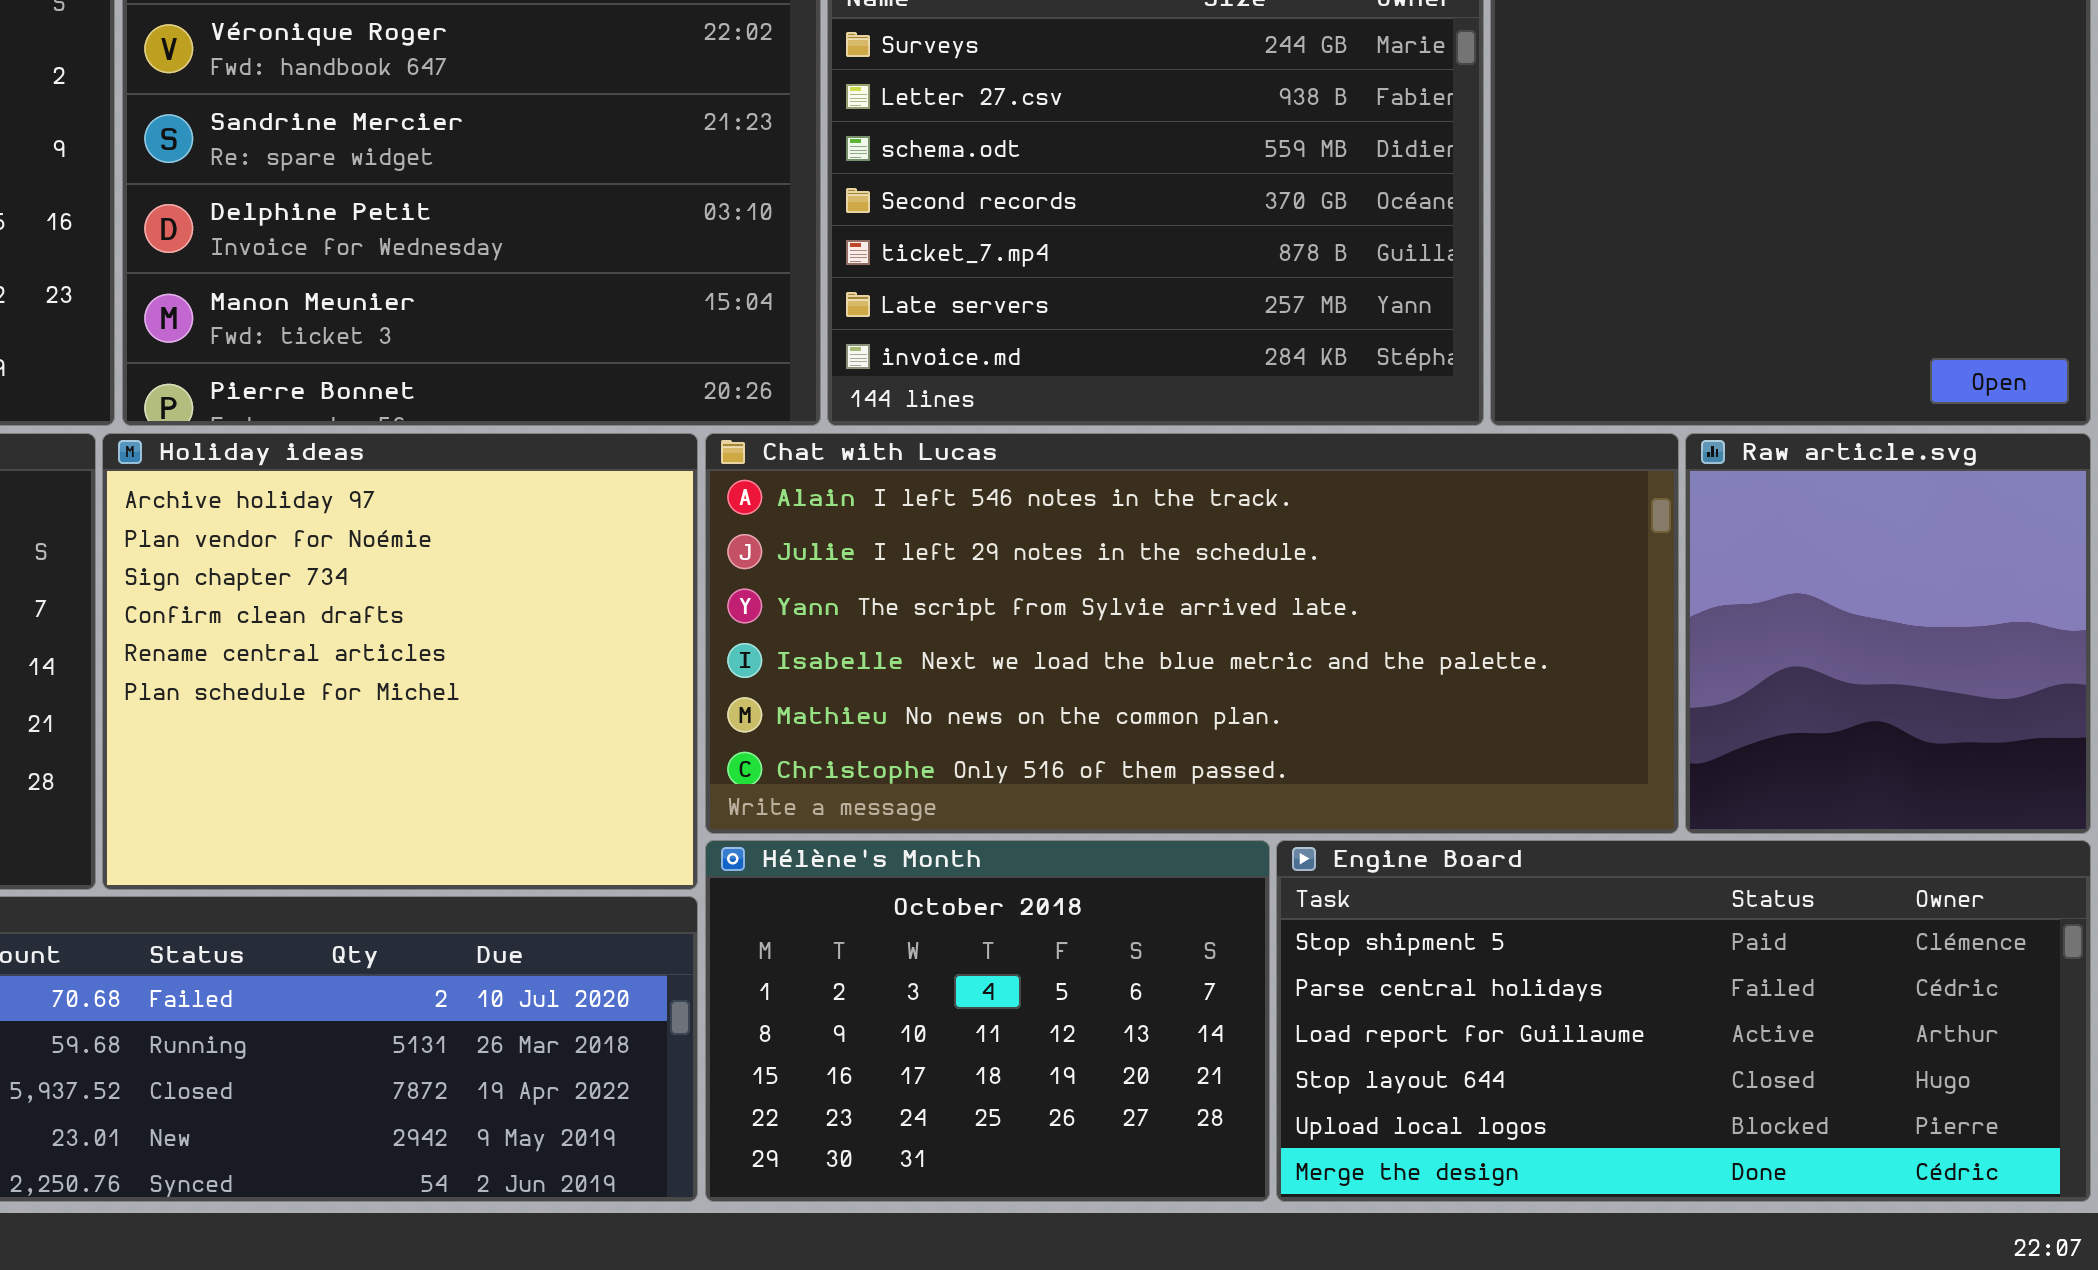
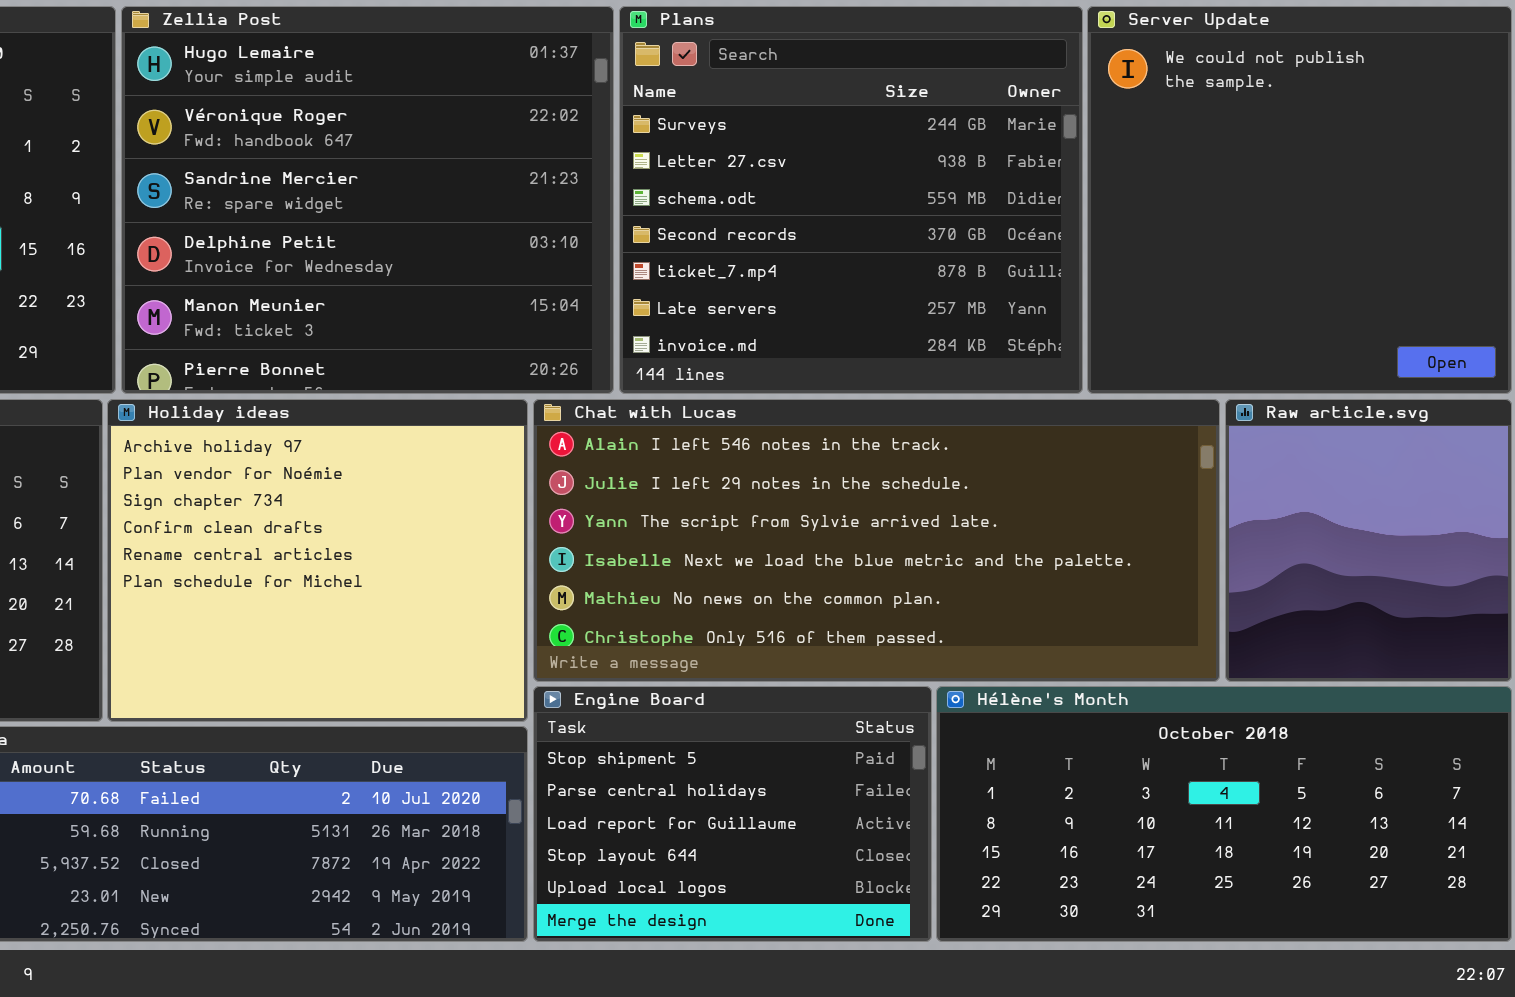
Hélène's Month: [705,840,1270,1202] -> [936,686,1512,942], moved, resized
Engine Board: [1276,840,2091,1202] -> [533,686,932,942], moved, resized

